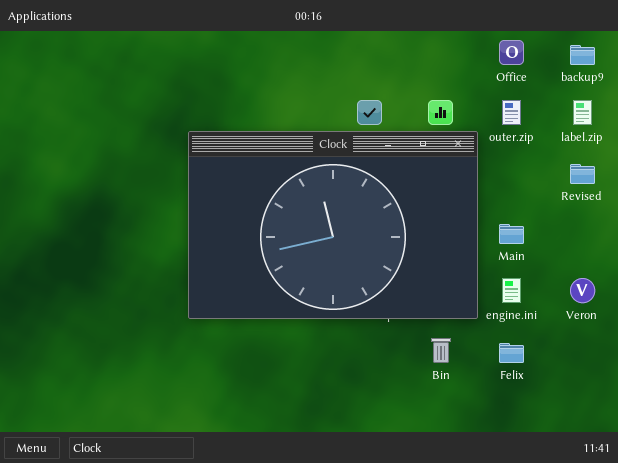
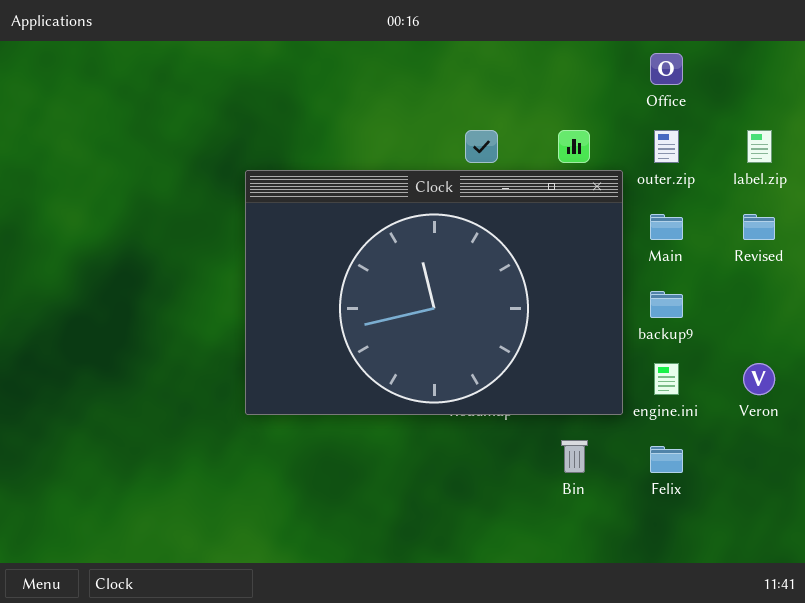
backup9: [570,45,595,65] -> [650,291,683,318], moved
Main: [499,224,524,244] -> [650,214,683,240], moved

